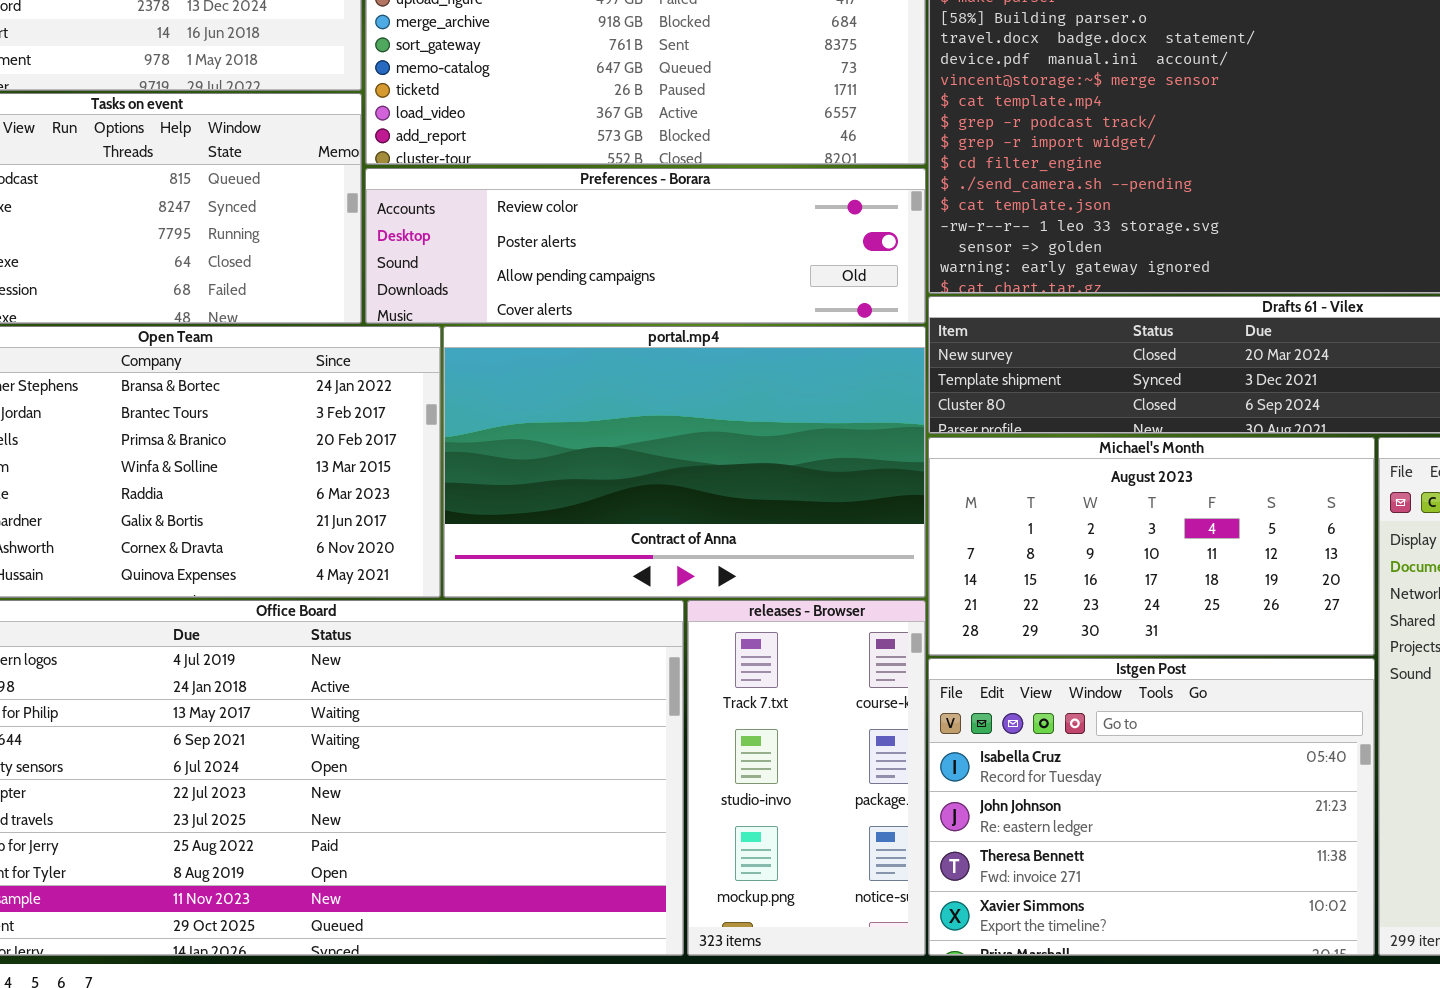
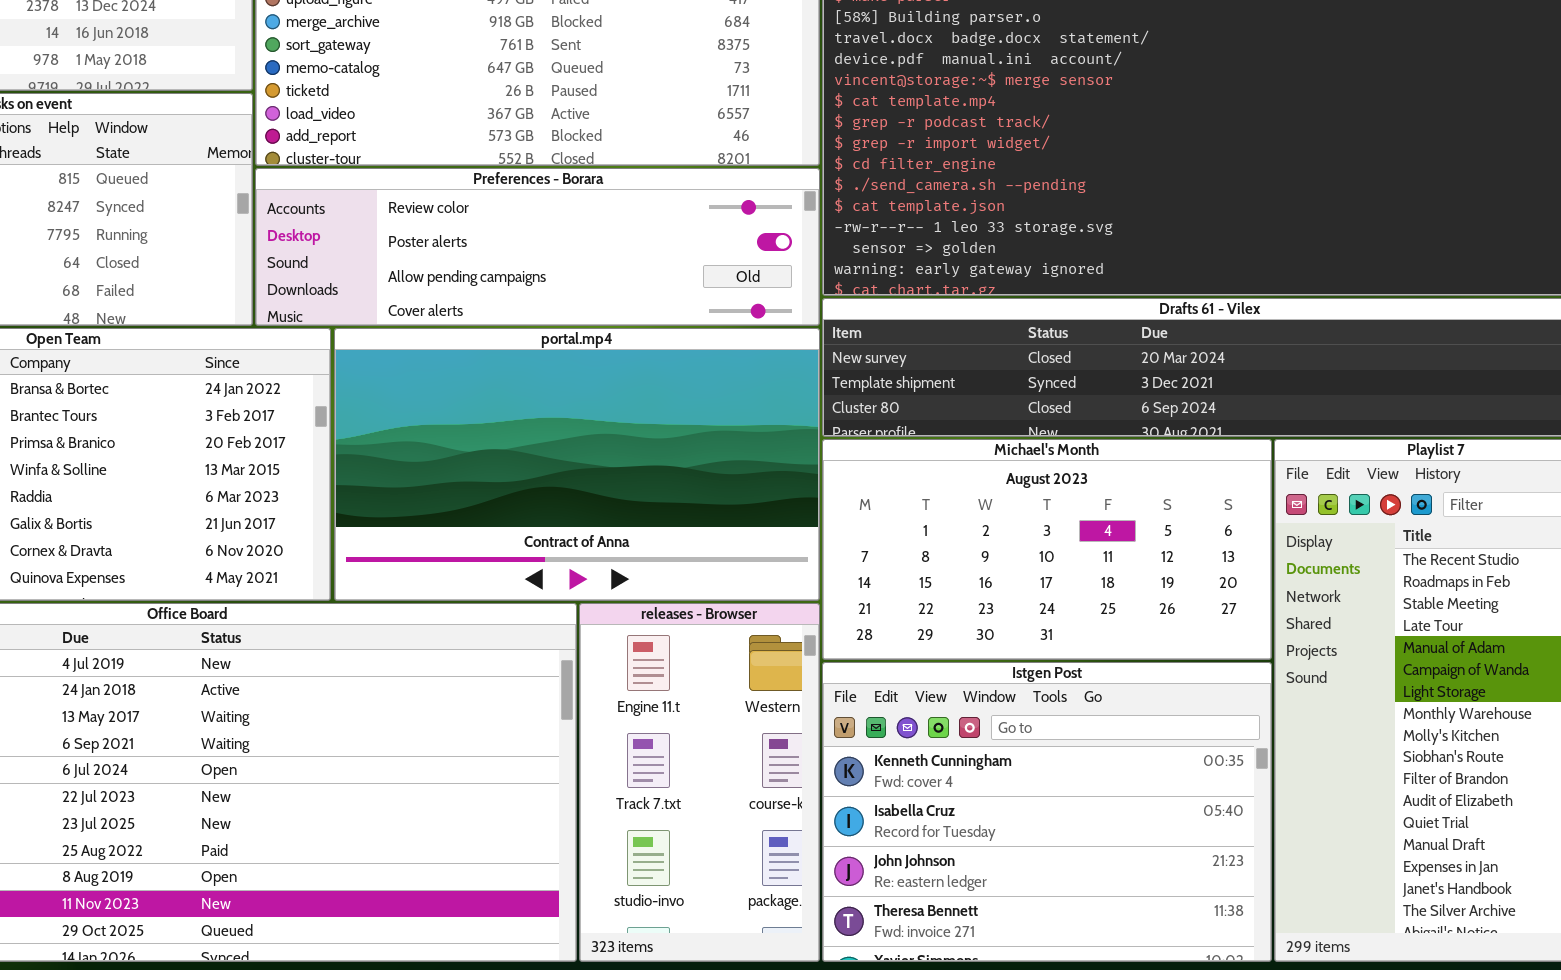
releases - Browser: [687,600,926,956] -> [579,603,820,962], scrolled up 1 row
Istgen Post: [928,658,1375,956] -> [822,662,1272,962], scrolled up 1 row

